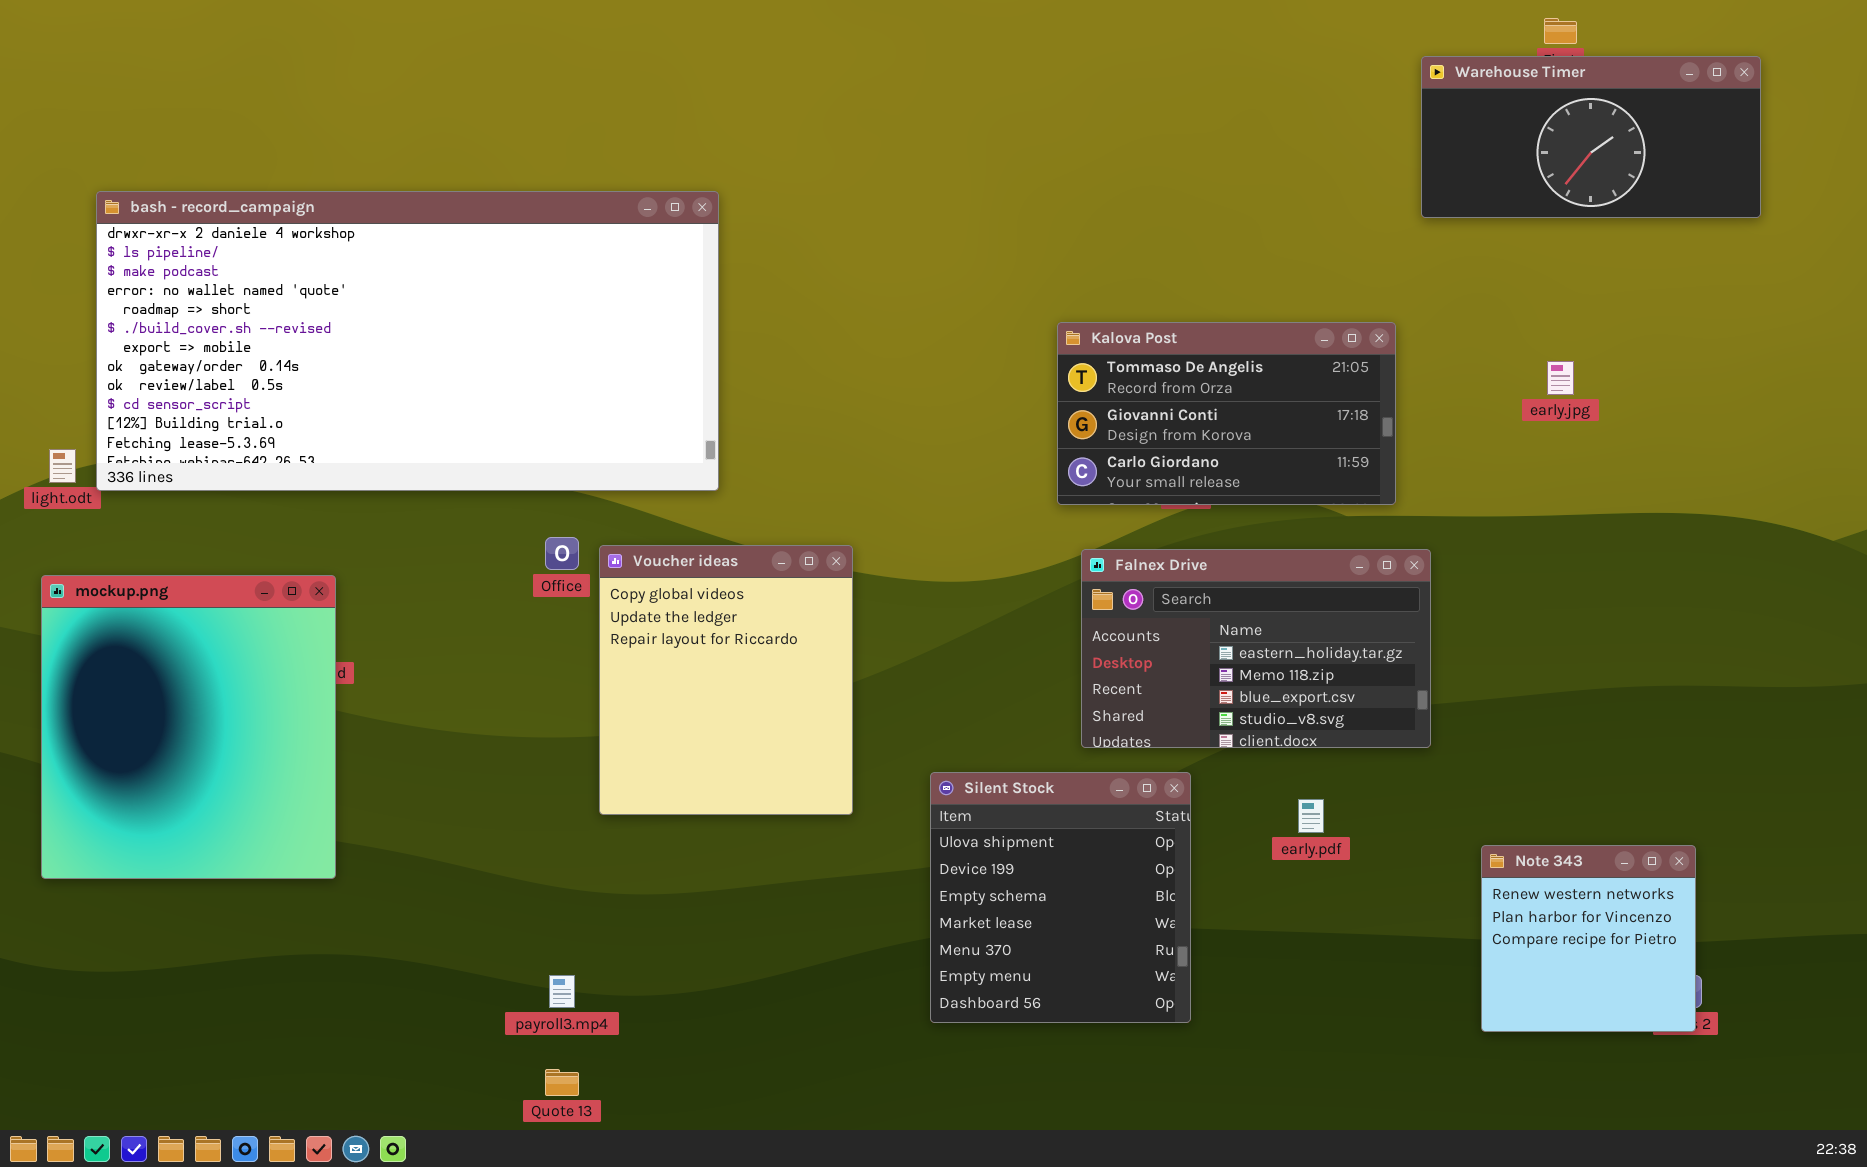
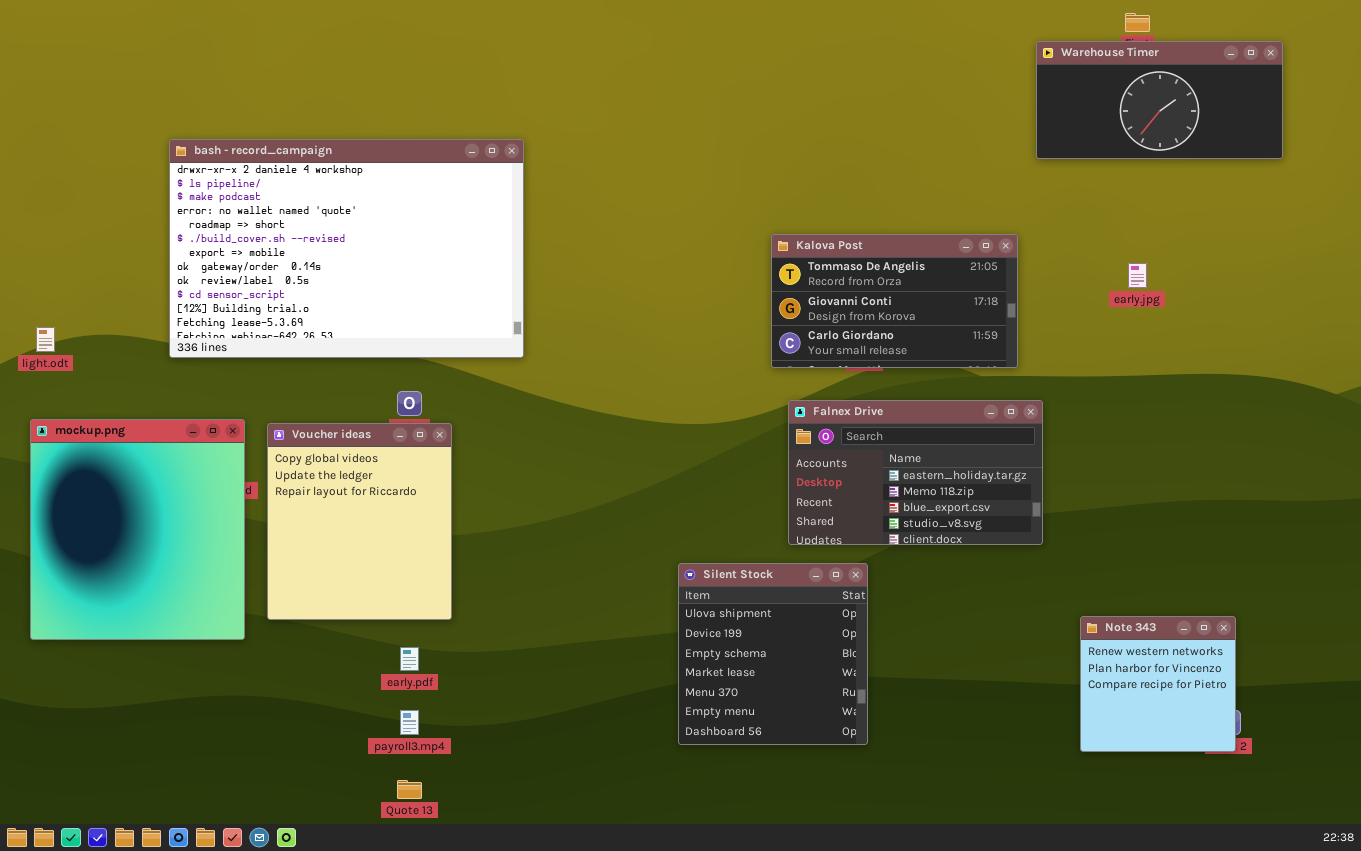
bash - record_campaign: [96,191,719,491] -> [169,139,524,358], resized
Voucher ideas: [599,545,853,815] -> [267,423,452,620], moved
early.pdf: [1298,799,1324,833] -> [400,647,419,671], moved

